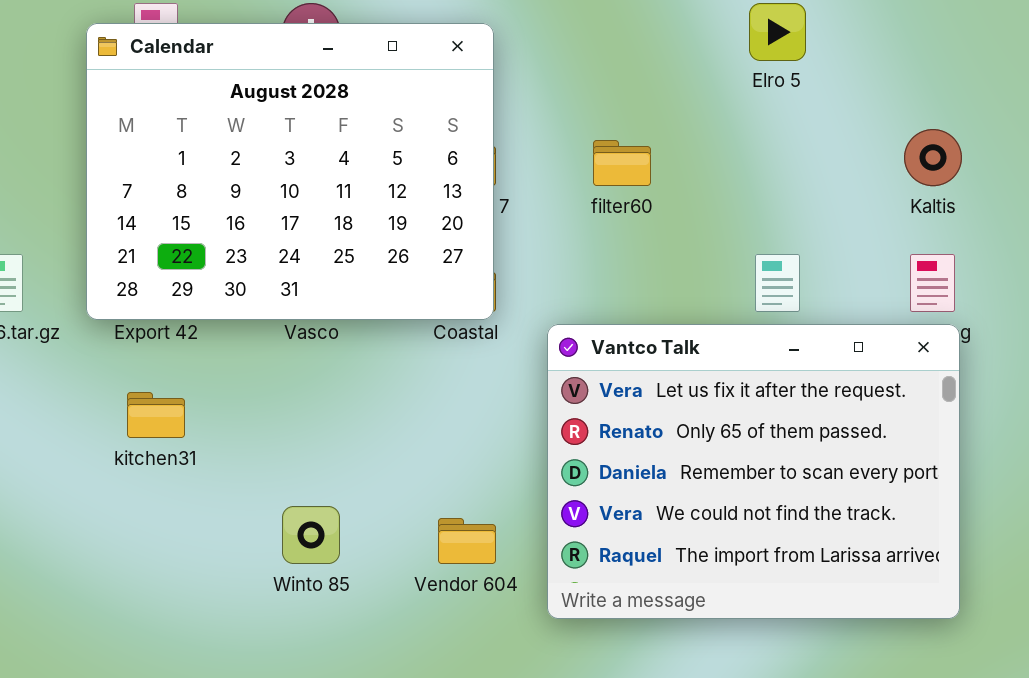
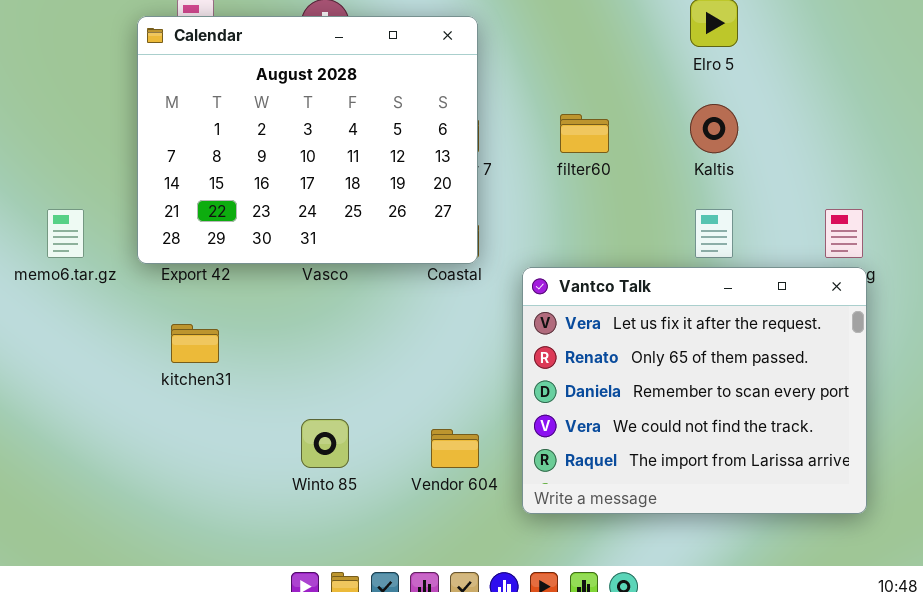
Kaltis: [904,129,962,186] -> [690,104,738,153], moved

